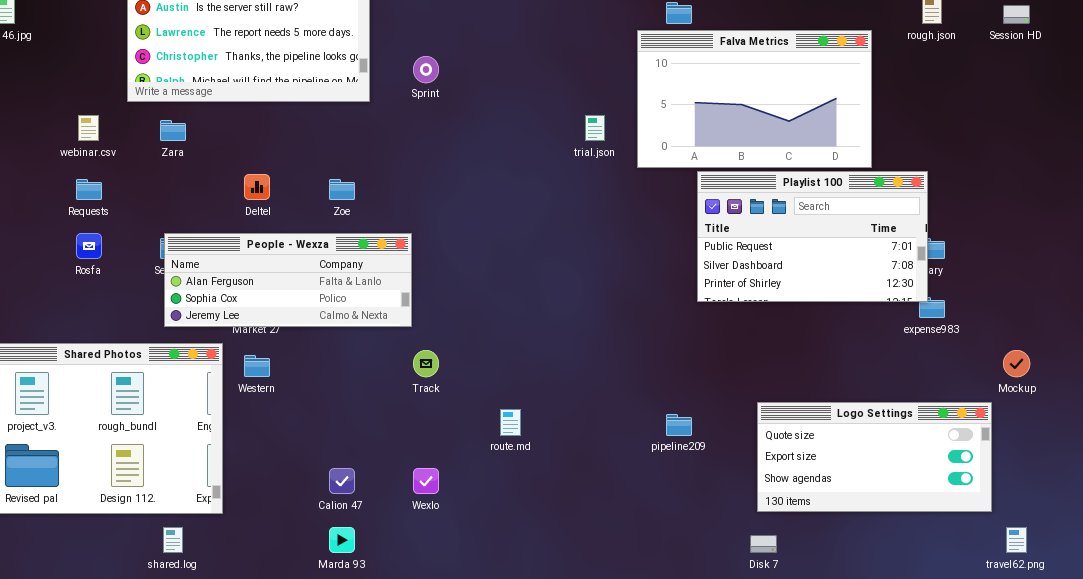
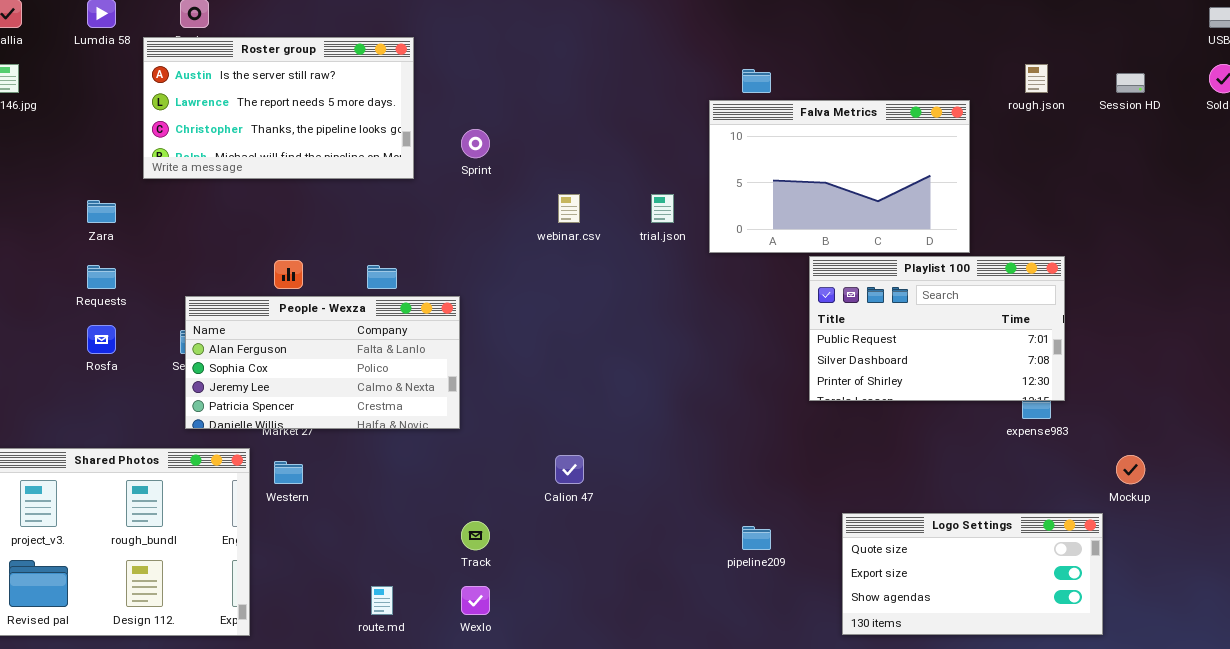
webinar.csv: [78,115,99,141] -> [558,194,580,223], moved
Zara: [160,120,186,141] -> [87,200,116,223], moved
Playlist 100: [697,171,928,302] -> [809,256,1065,401], moved
People - Wexza: [164,233,412,327] -> [185,296,460,429], resized
Track: [413,350,439,377] -> [461,521,490,550], moved
route.md: [500,409,521,436] -> [371,586,393,615], moved
Calion 47: [329,468,355,494] -> [555,455,584,484], moved

